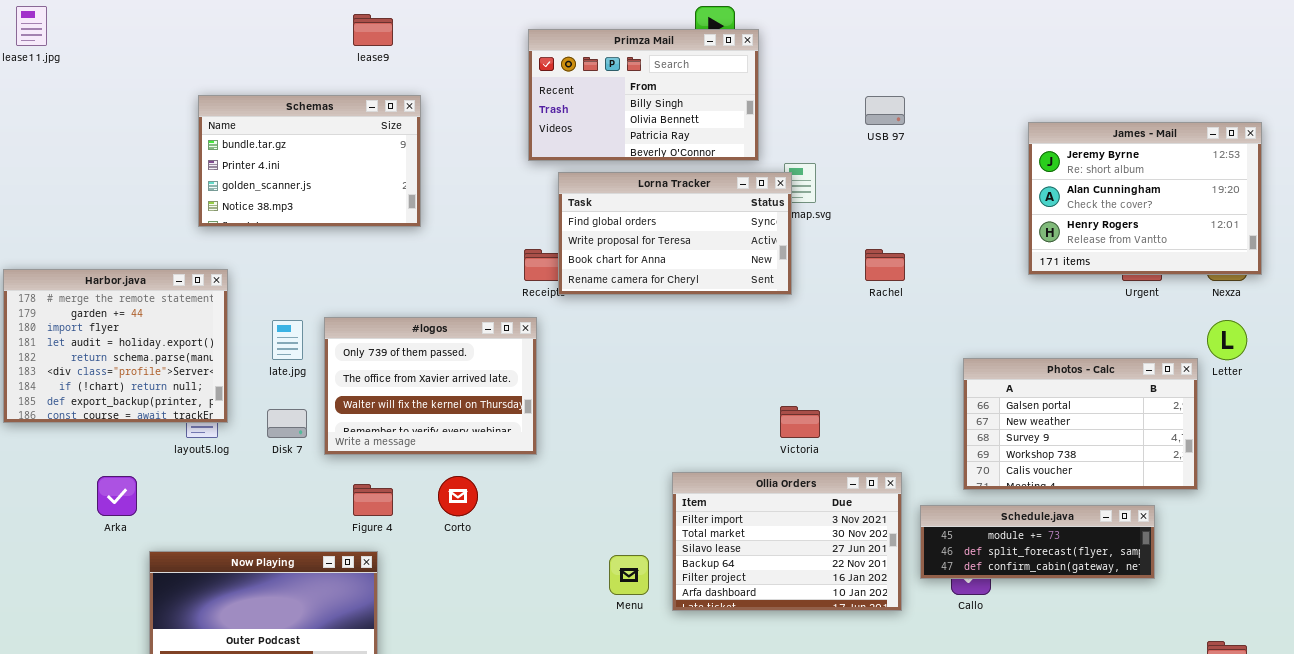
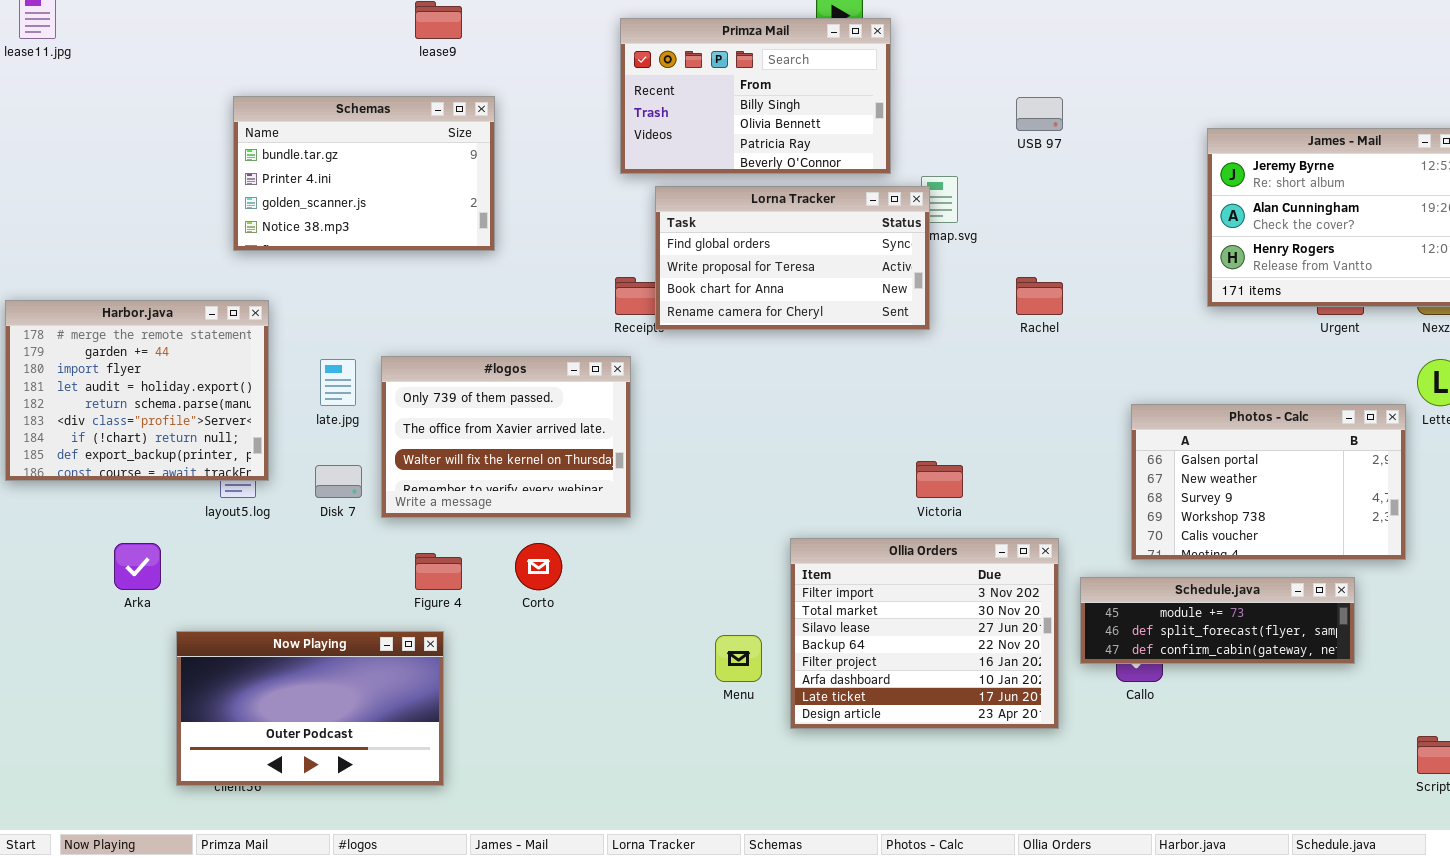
Ollia Orders: [672,472,902,611] -> [790,538,1059,729], resized

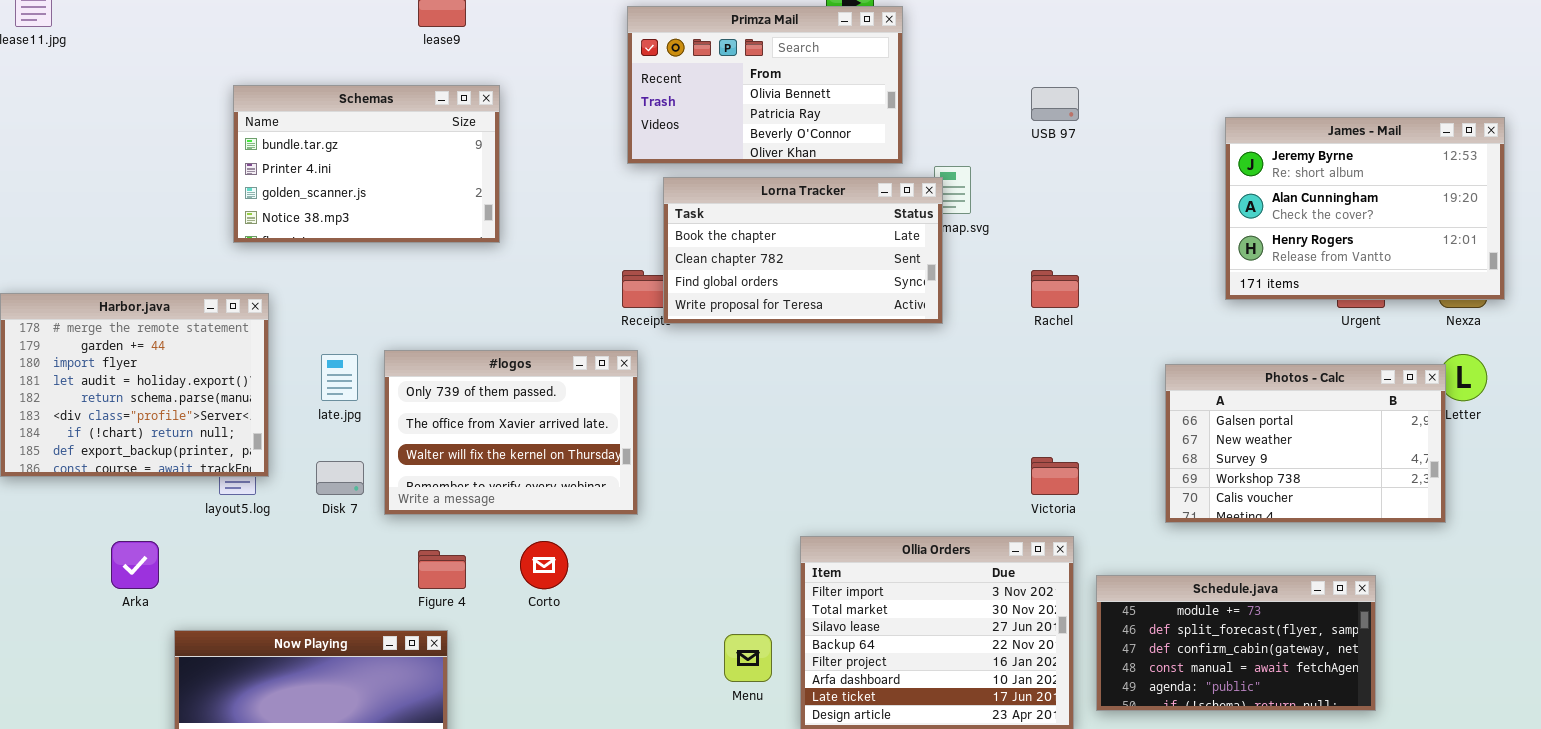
Primza Mail: [620,18,891,174] -> [627,6,903,164], scrolled down 1 row
Lorna Tracker: [655,186,930,330] -> [663,177,943,324], scrolled up 2 rows
Photos - Calc: [1131,404,1406,560] -> [1165,364,1446,523], moved
Victoria: [916,461,963,498] -> [1031,457,1079,495], moved
Schedule.java: [1080,577,1355,664] -> [1096,575,1376,711], resized

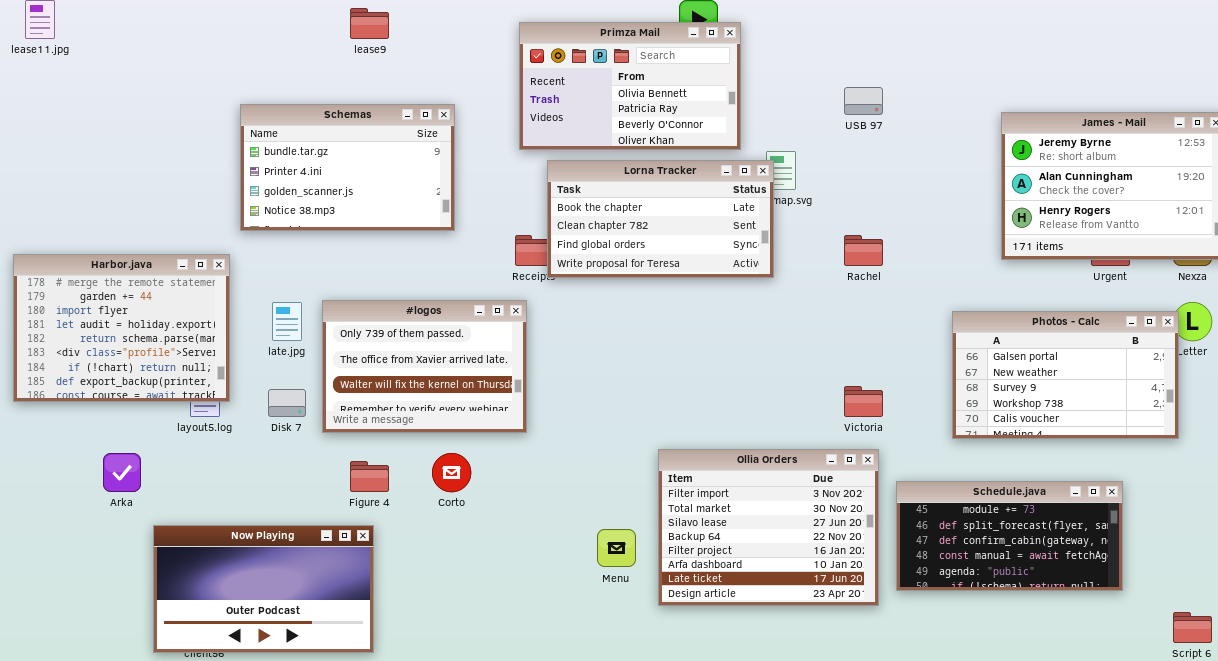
Schemas: [233,85,500,243] -> [240,104,455,231], moved

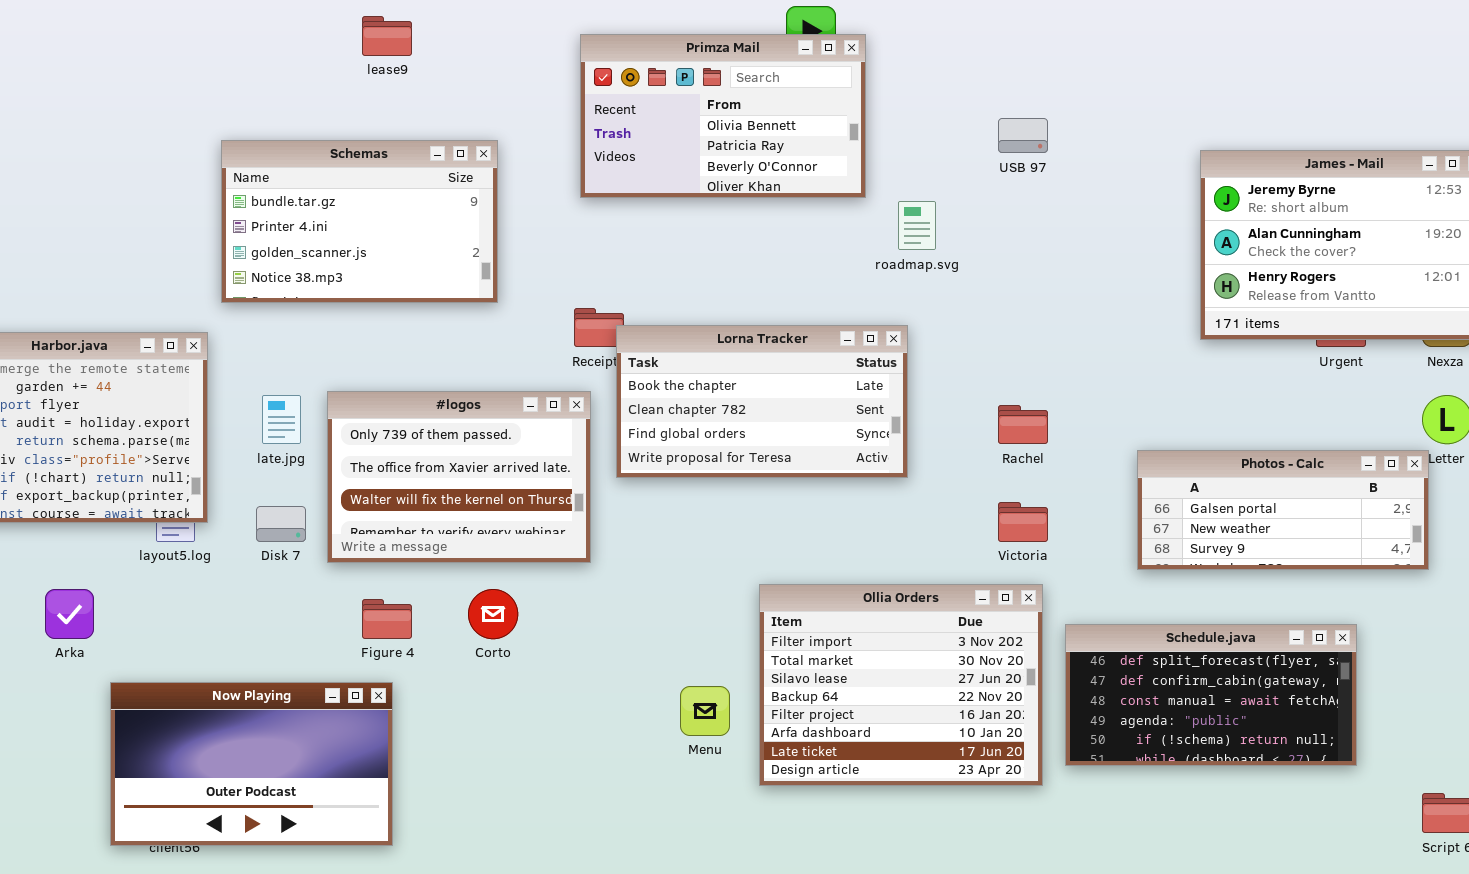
Lorna Tracker: [547,160,774,278] -> [616,325,908,478], moved
Rachel: [844,235,883,266] -> [998,405,1048,444], moved
Photos - Calc: [952,311,1179,439] -> [1137,450,1429,570], resized
Schedule.java: [896,481,1123,591] -> [1065,624,1357,766], scrolled down 1 row

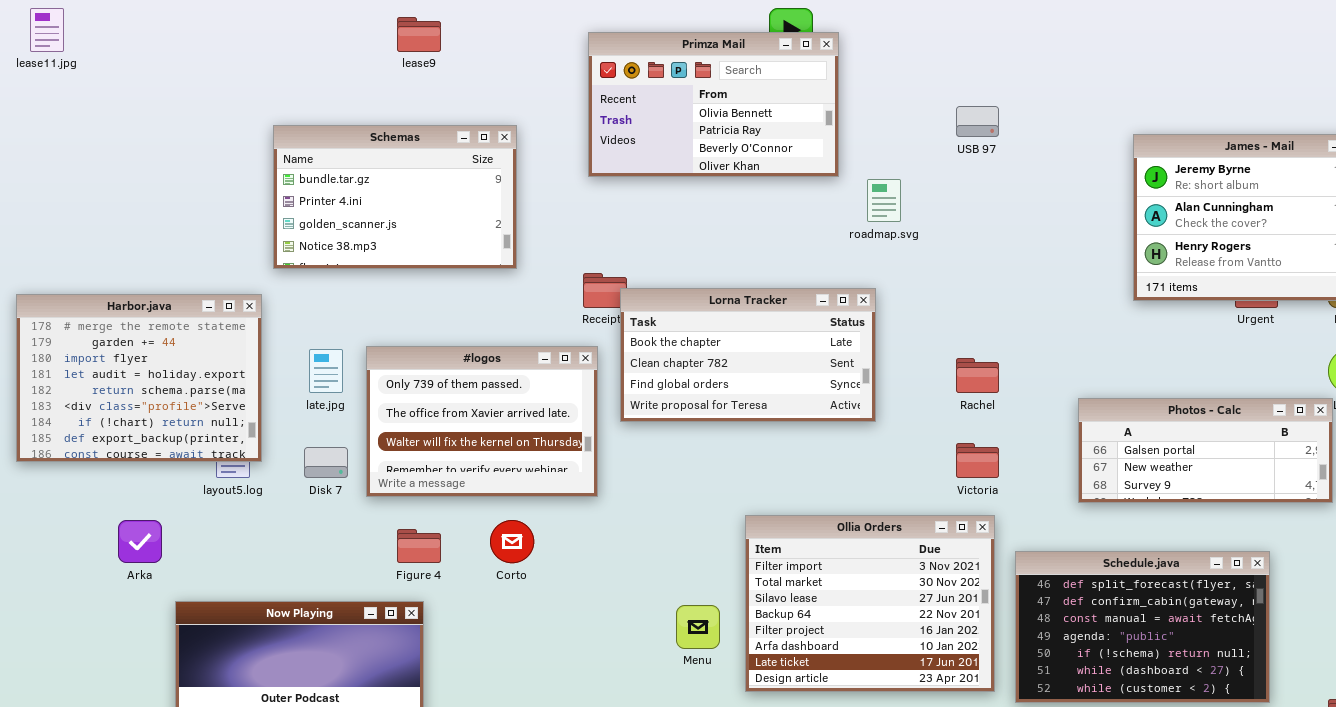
Schedule.java: [1065,624,1357,766] -> [1015,551,1270,703], resized

